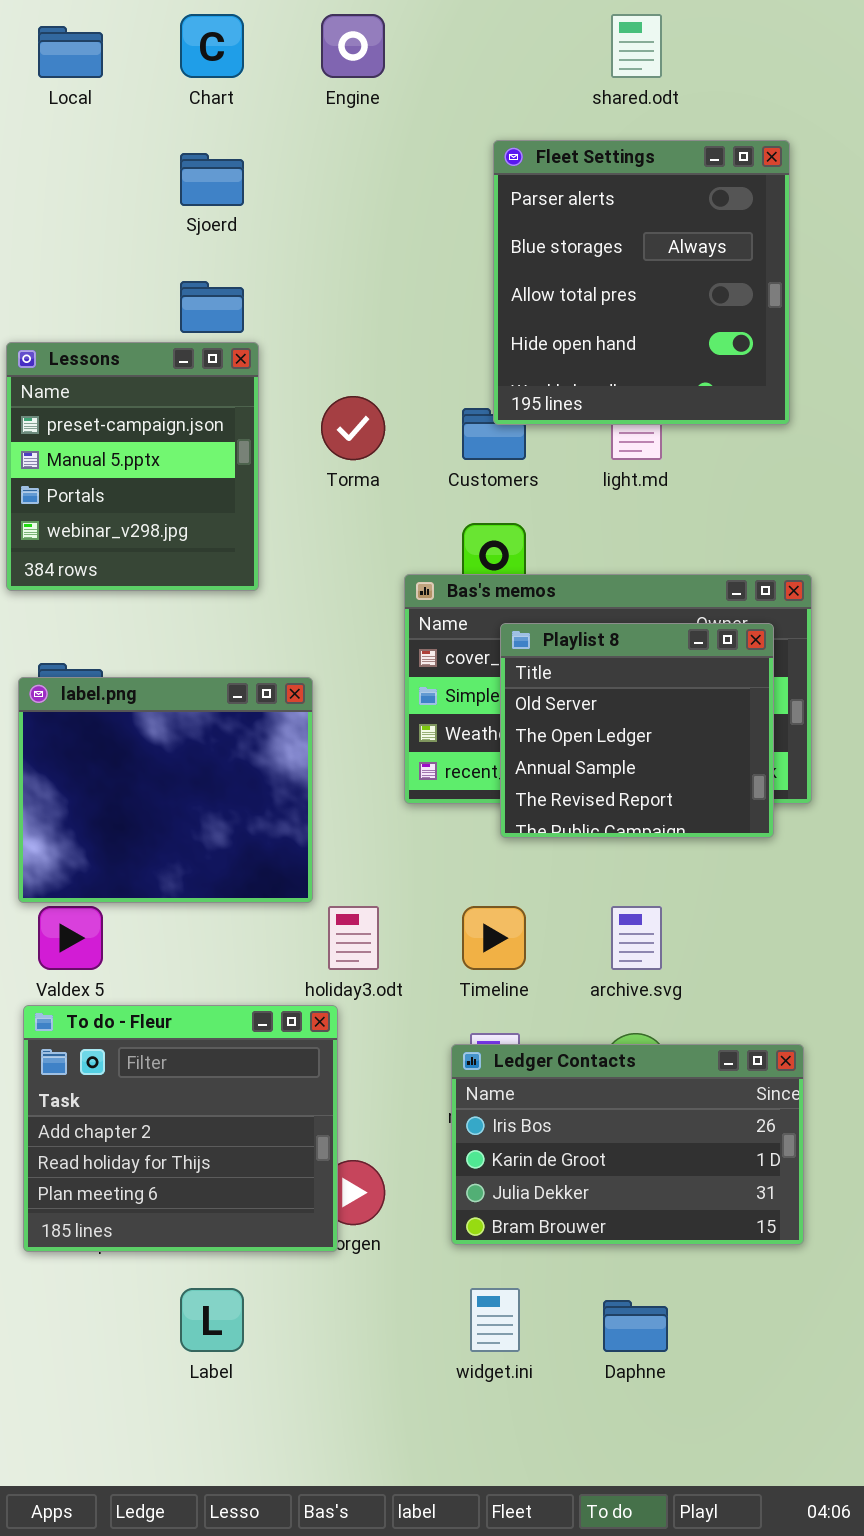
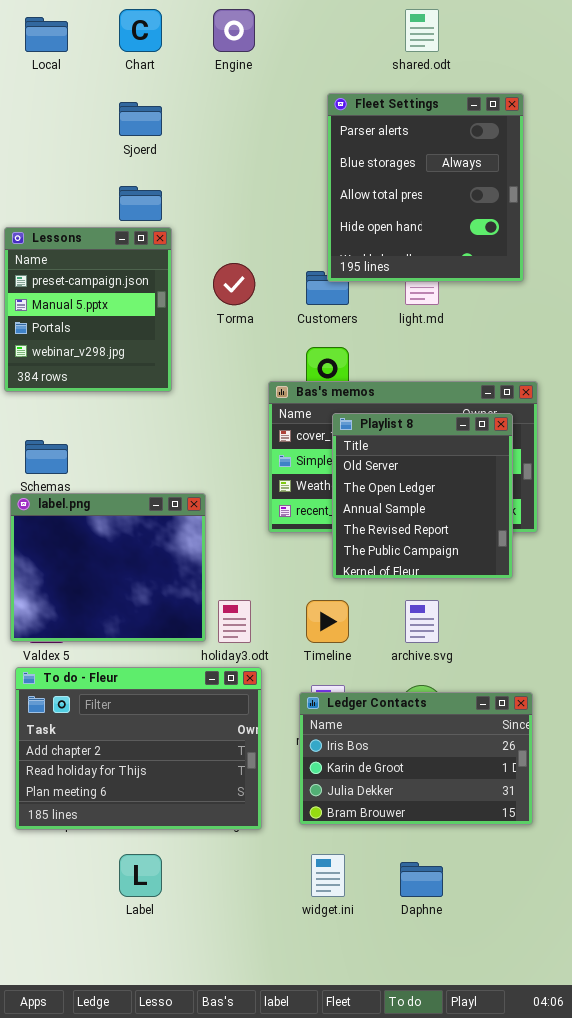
Playlist 8: [500,623,774,838] -> [332,413,513,579], resized
label.png: [18,677,313,903] -> [10,493,206,642], moved
To do - Fleur: [23,1005,338,1252] -> [15,667,262,830], resized

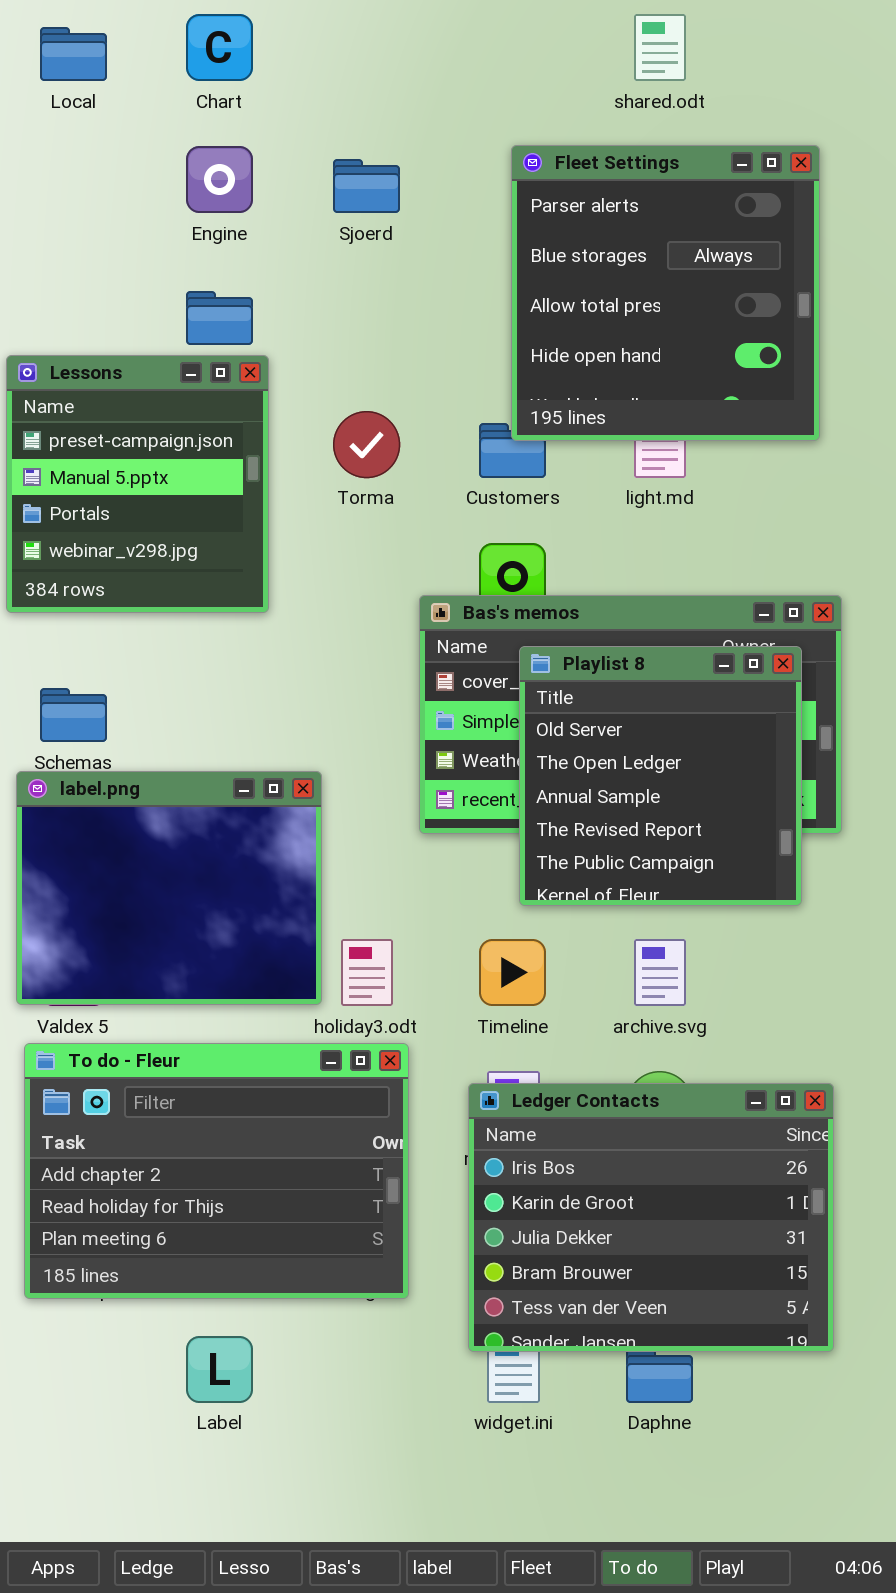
Engine: [213,9,255,52] -> [186,146,253,213], moved
Sjoerd: [119,102,162,136] -> [333,159,400,213], moved
Ledger Contacts: [299,692,533,825] -> [468,1083,834,1352], resized

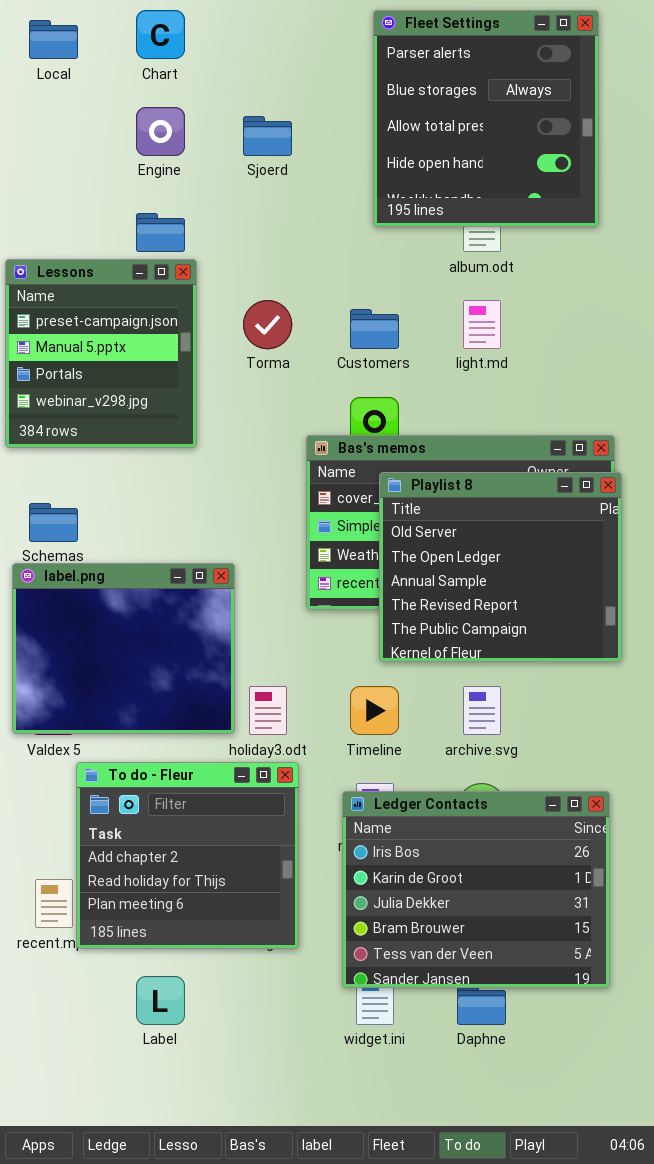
Fleet Settings: [511,145,820,441] -> [373,10,599,227], moved
Playlist 8: [519,646,802,906] -> [379,472,622,662], resized
To do - Fleur: [24,1043,409,1299] -> [76,762,299,949], resized

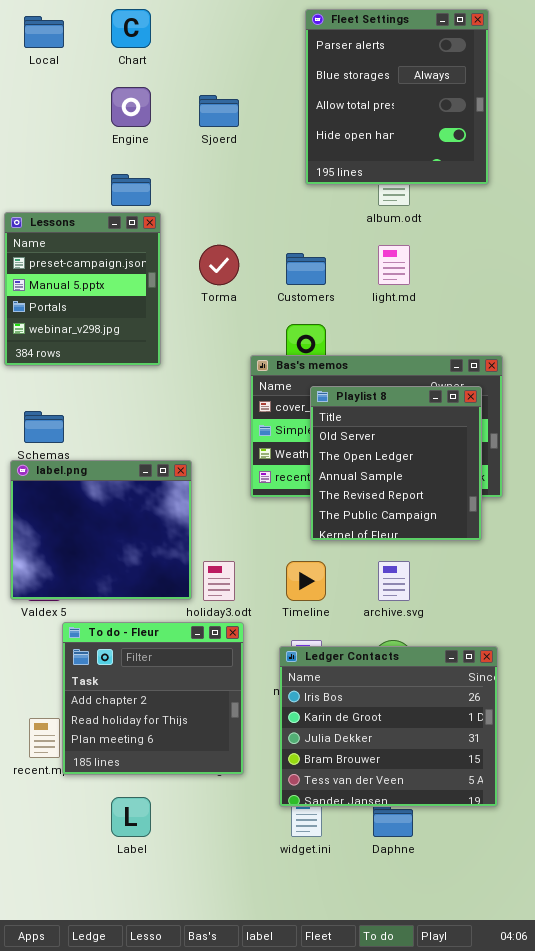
Playlist 8: [379,472,622,662] -> [310,386,482,541], resized

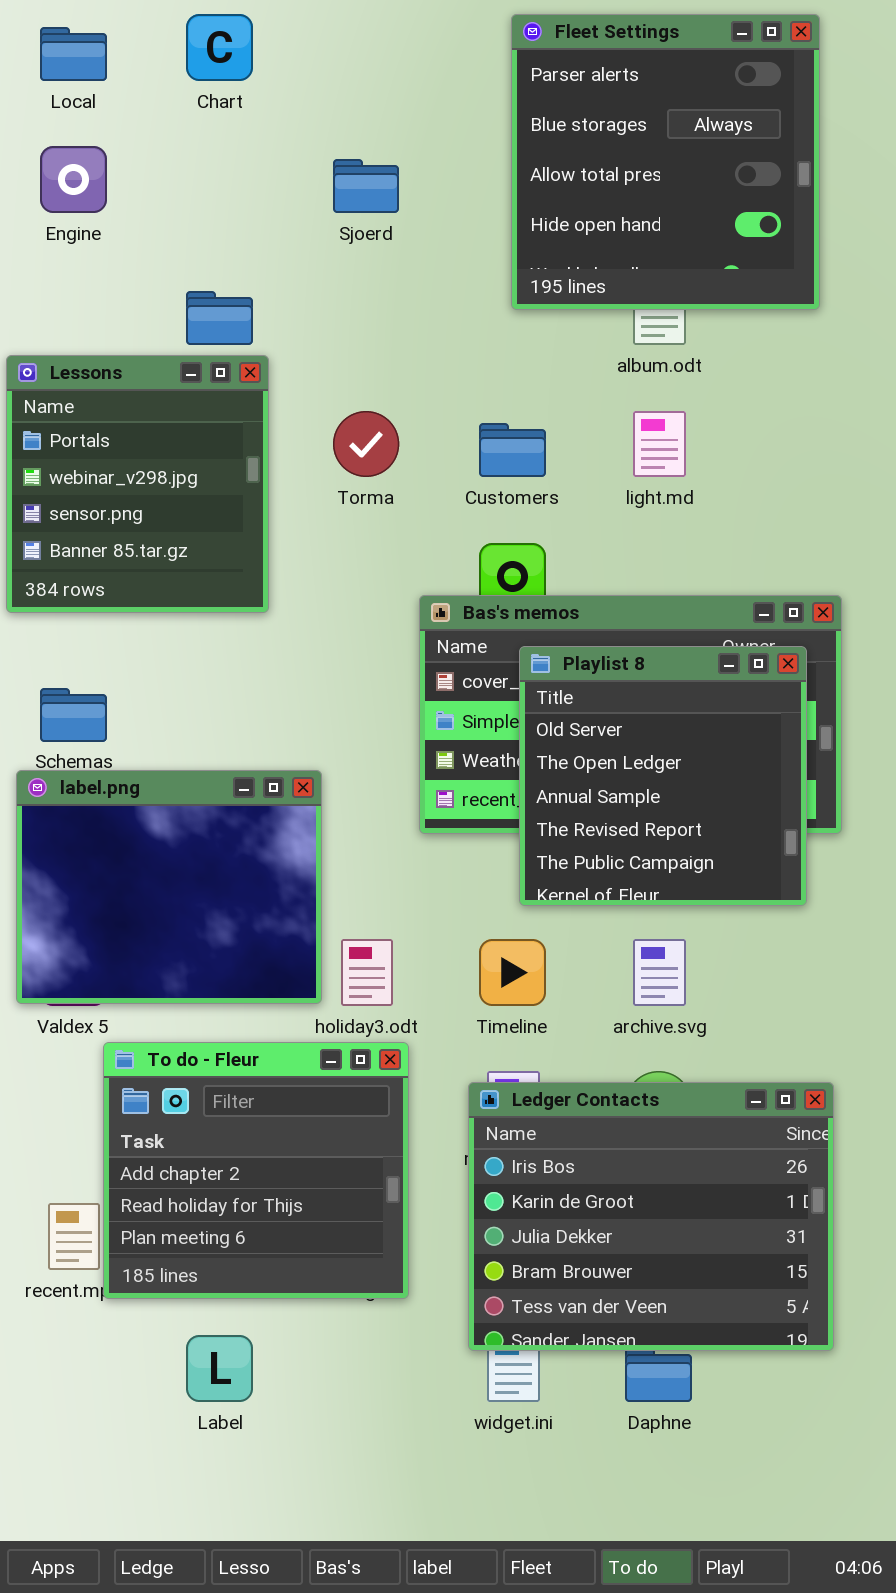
Engine: [111,87,151,127] -> [40,146,107,213], moved
Lessons: [4,212,161,366] -> [6,355,269,613], scrolled down 2 rows

